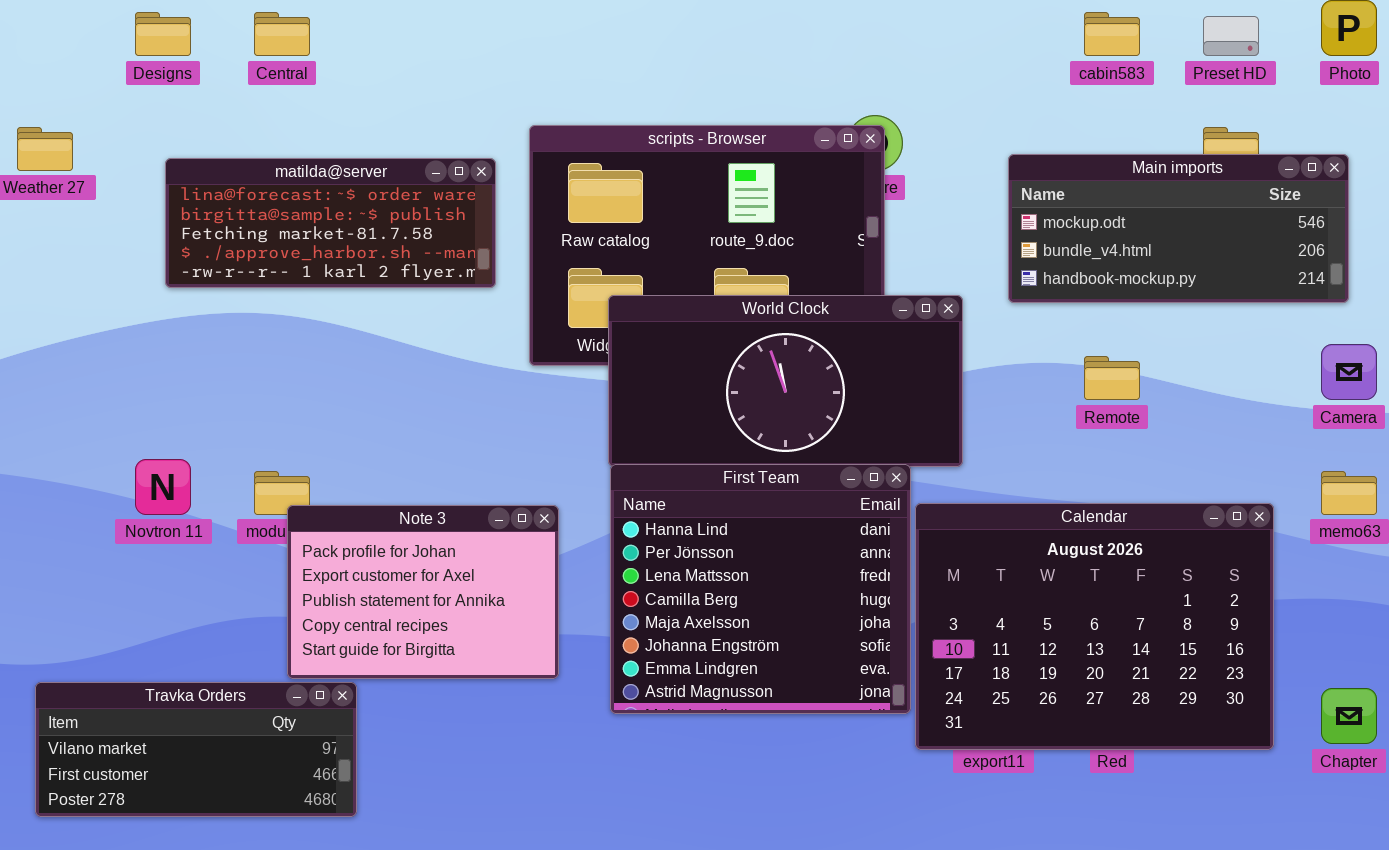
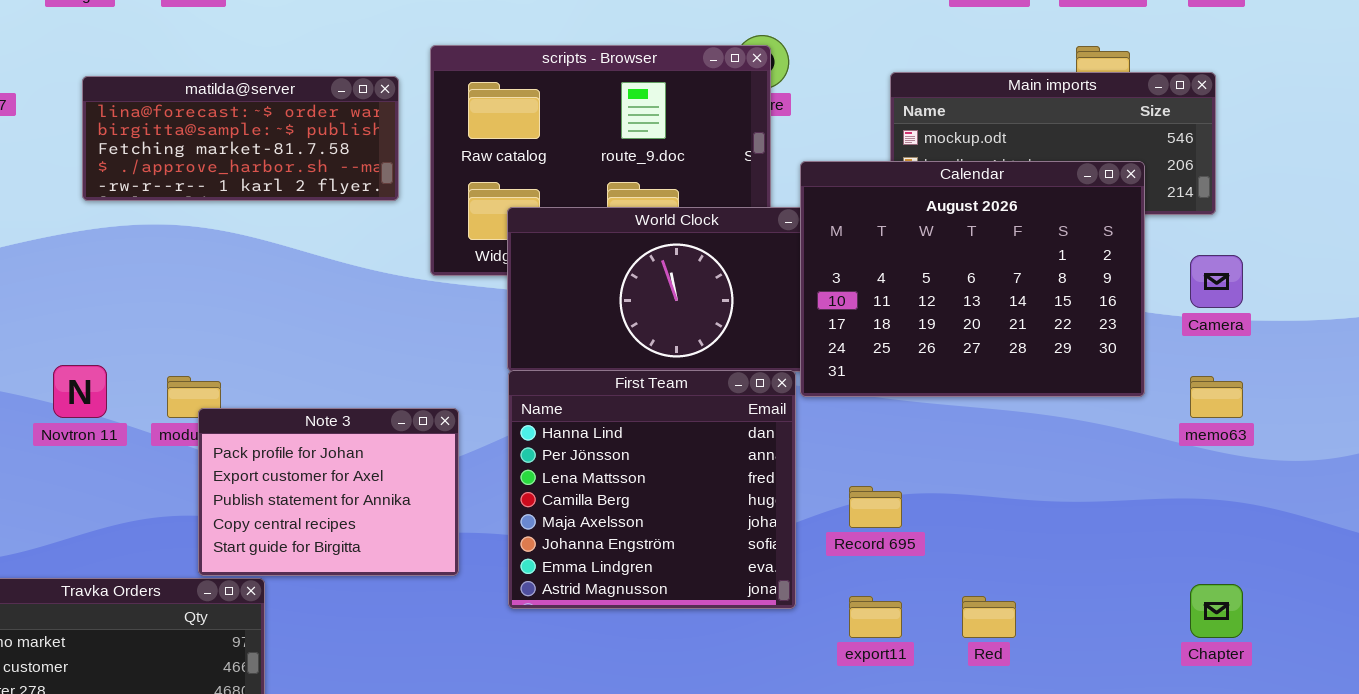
Calendar: [915,503,1274,750] -> [800,161,1145,397], moved

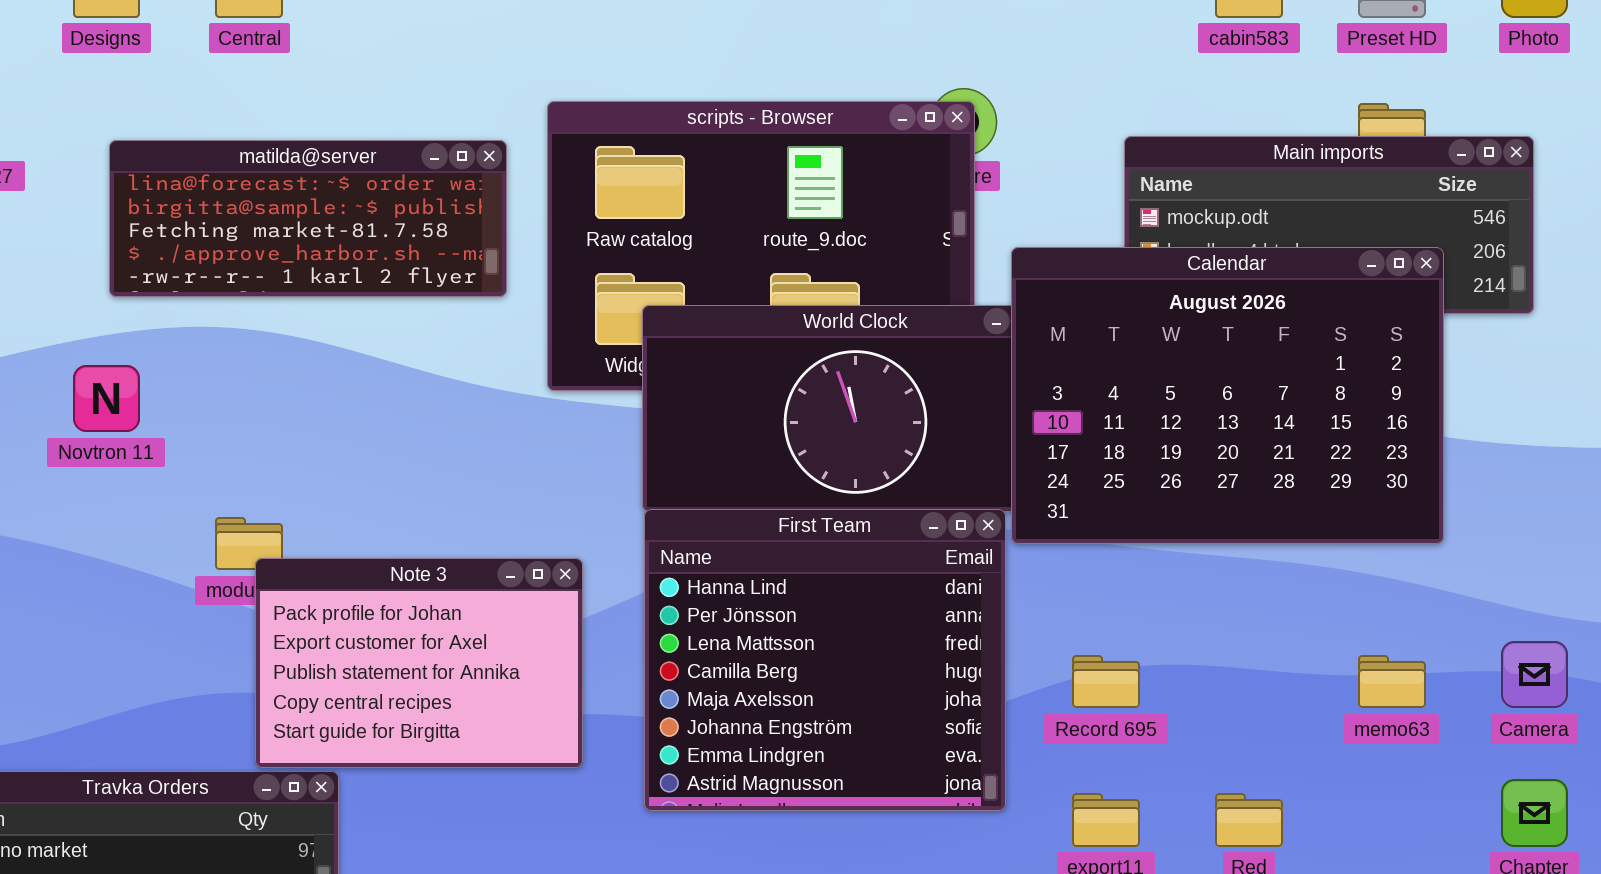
Camera: [1190,255,1243,308] -> [1501,641,1568,708], moved
Novtron 11: [53,365,107,418] -> [73,365,140,432], moved
memo63: [1190,376,1243,418] -> [1358,655,1426,708], moved

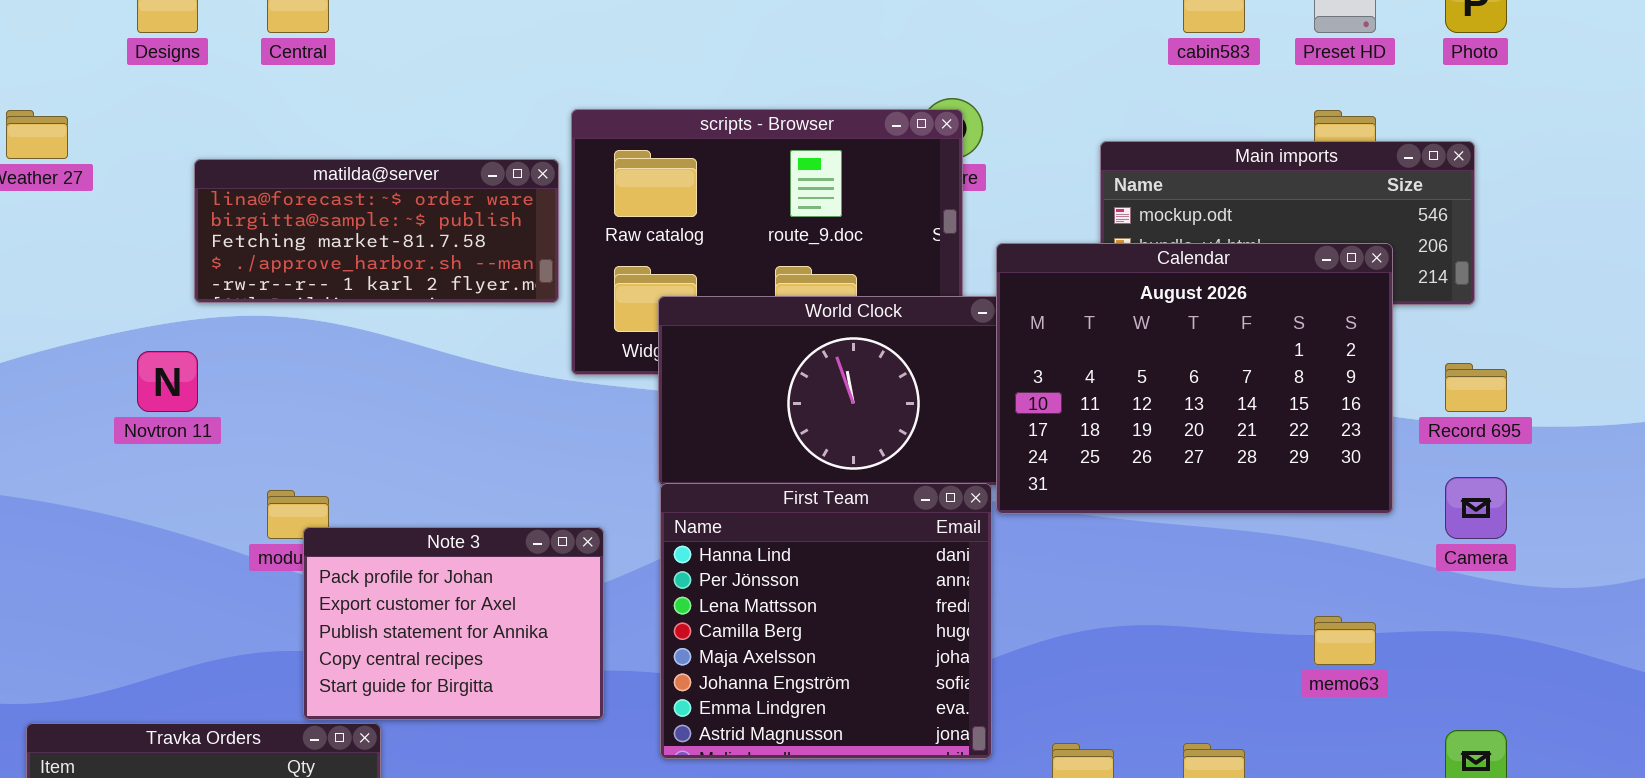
matilda@server: [109,140,507,297] -> [194,159,559,303], moved
Camera: [1501,641,1568,708] -> [1445,477,1507,539], moved
Record 695: [1072,655,1140,708] -> [1445,363,1507,412], moved

